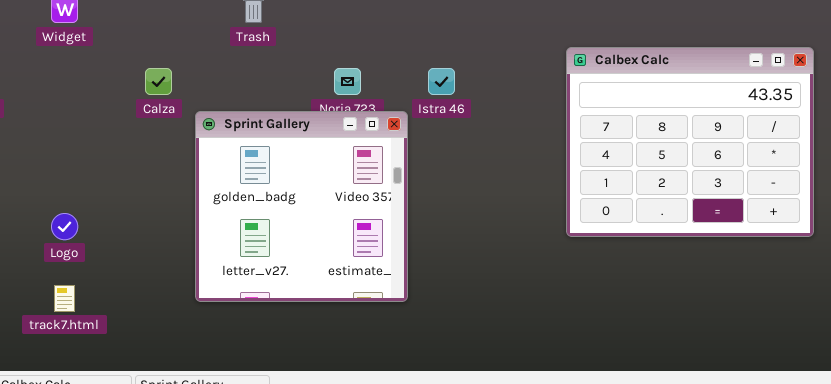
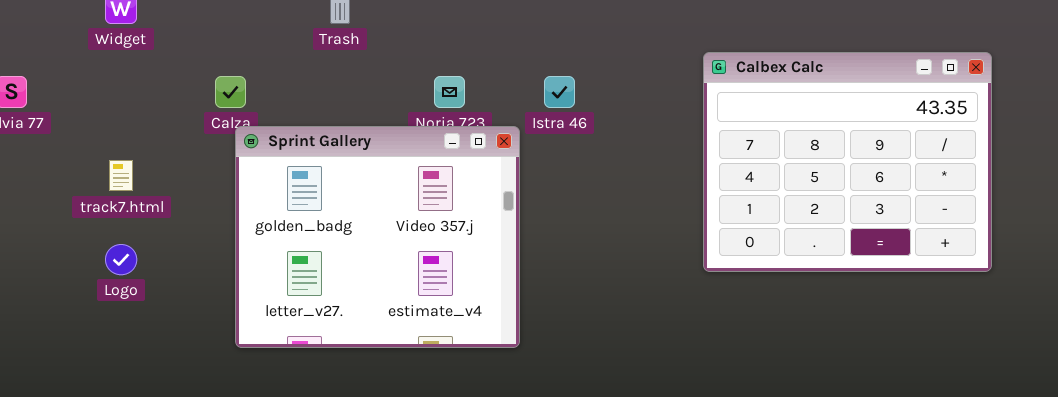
Sprint Gallery: [195,111,408,302] -> [235,126,520,348], resized
track7.html: [54,285,75,312] -> [109,160,133,191], moved

